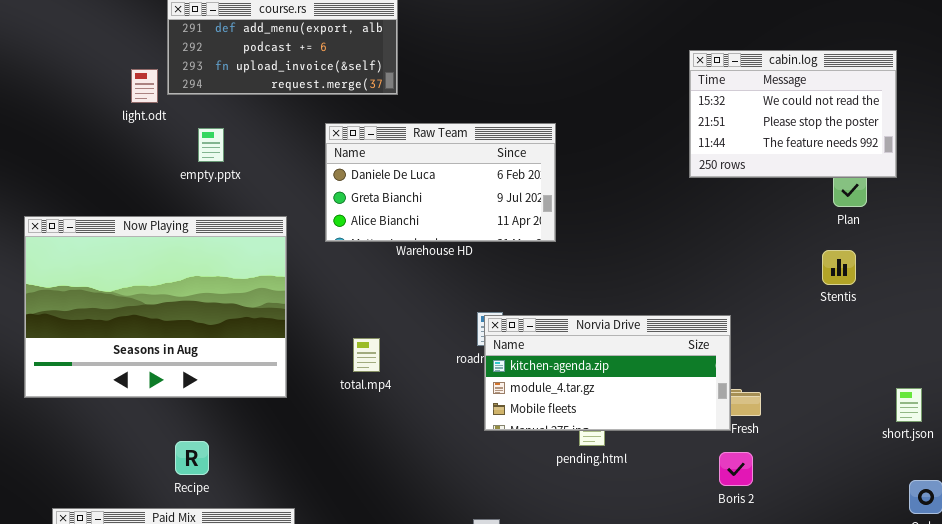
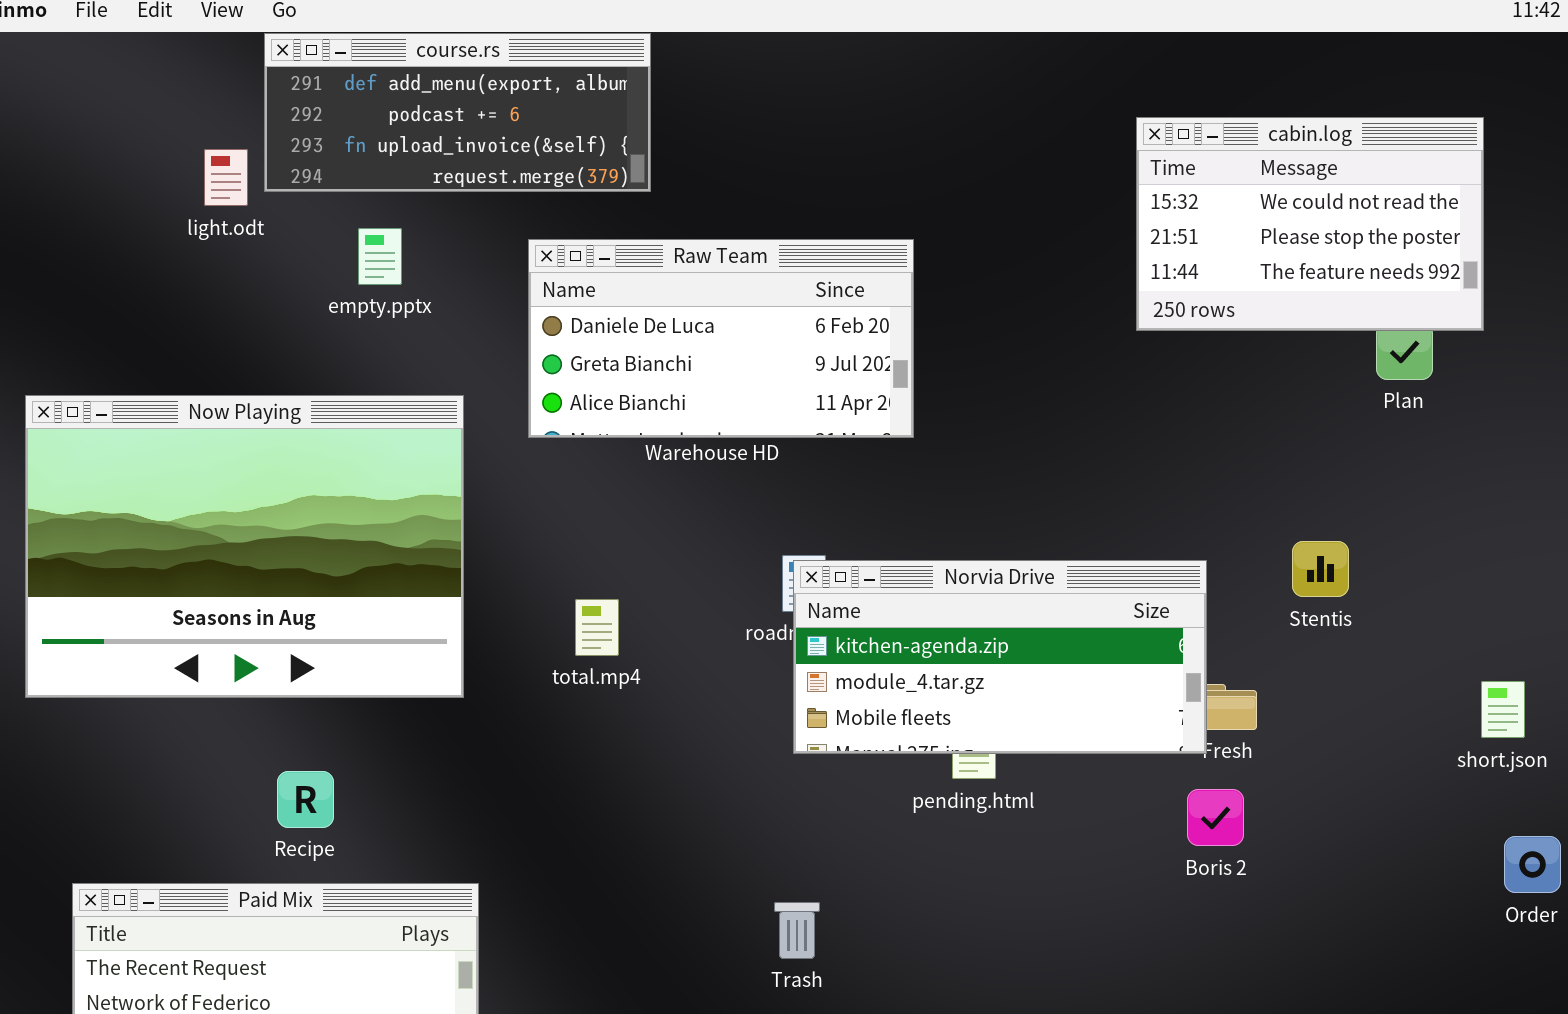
empty.pptx: [198,128,224,162] -> [358,228,402,285], moved
Stentis: [822,250,856,285] -> [1292,541,1349,597], moved

